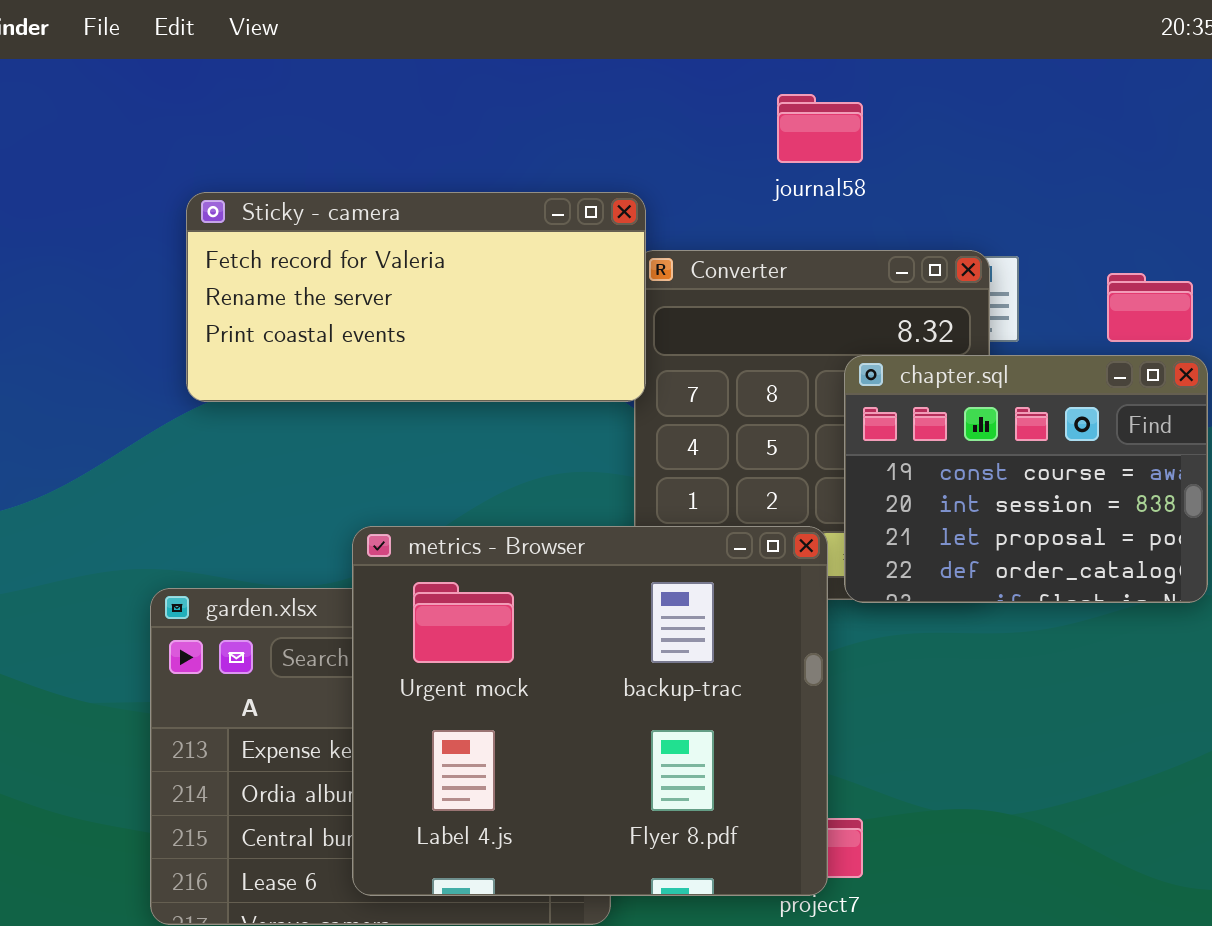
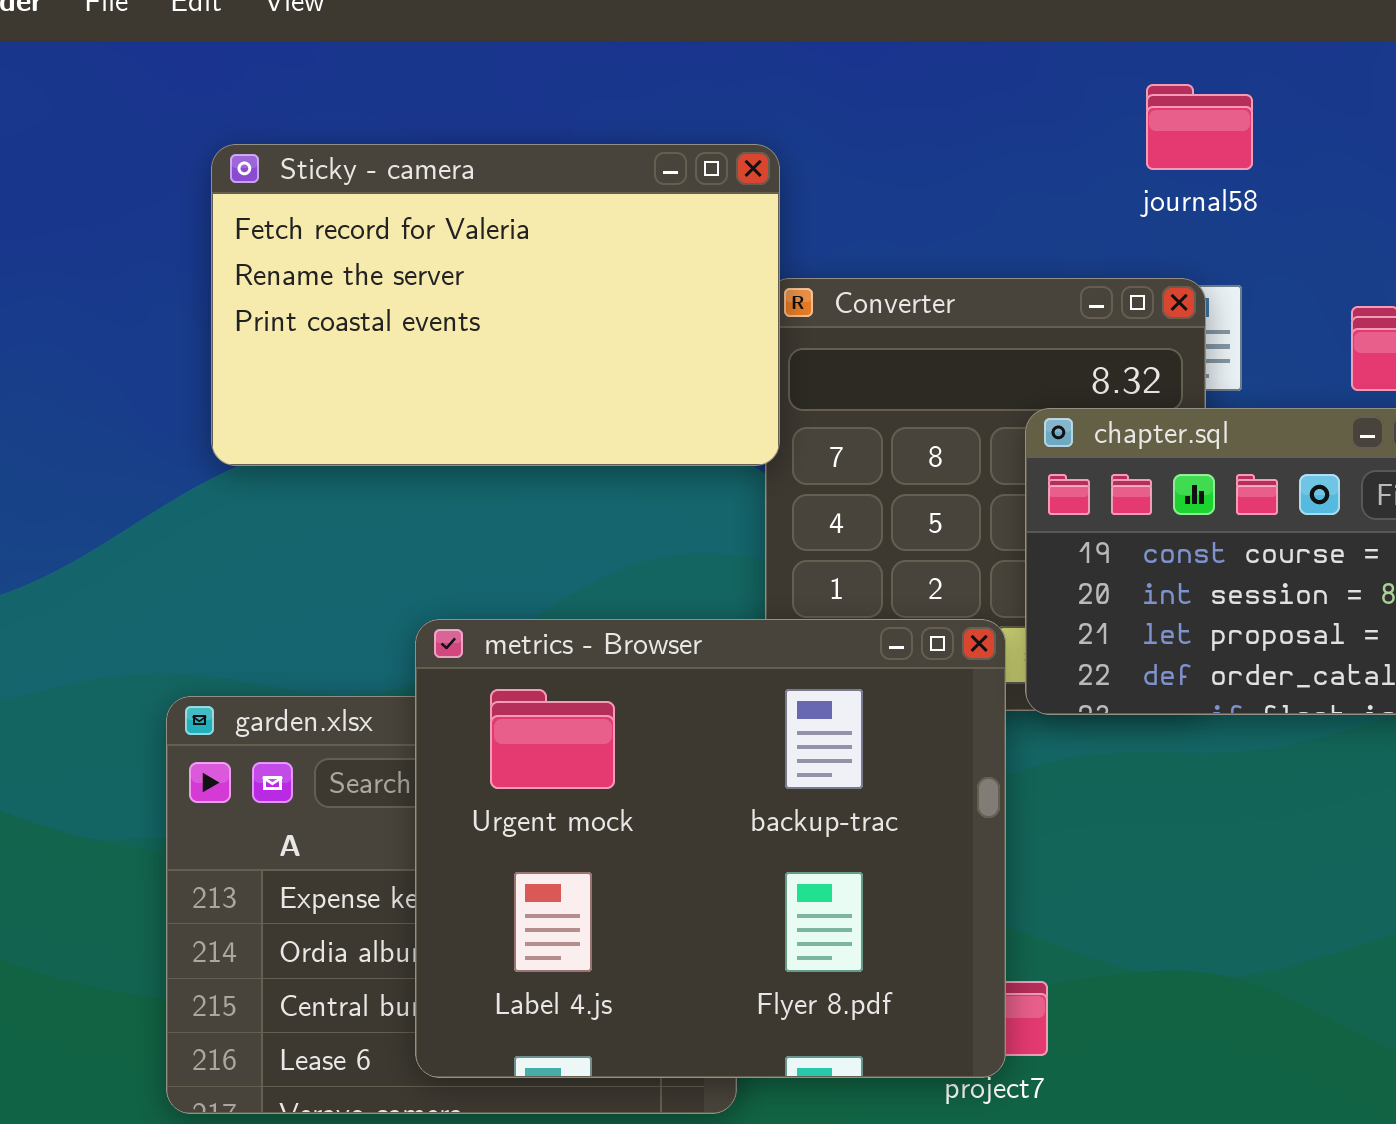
journal58: [777,94,863,163] -> [1146,84,1253,170], moved
Sticky - camera: [186,192,646,402] -> [211,144,780,466], resized

